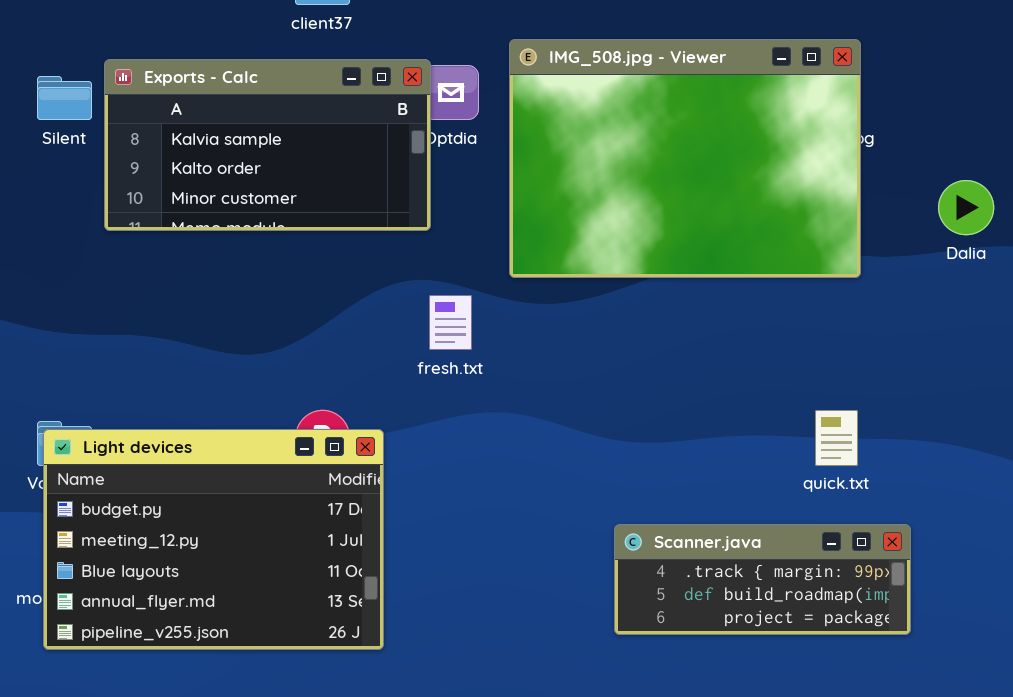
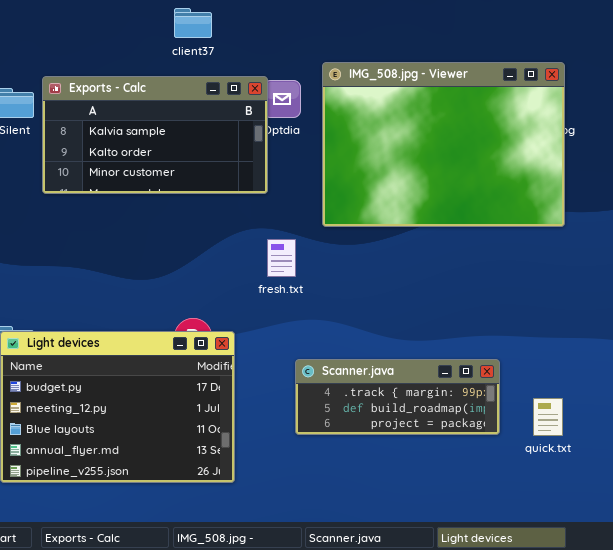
quick.txt: [815,410,858,466] -> [533,398,563,436], moved
Scanner.java: [614,524,911,635] -> [295,359,500,435], moved

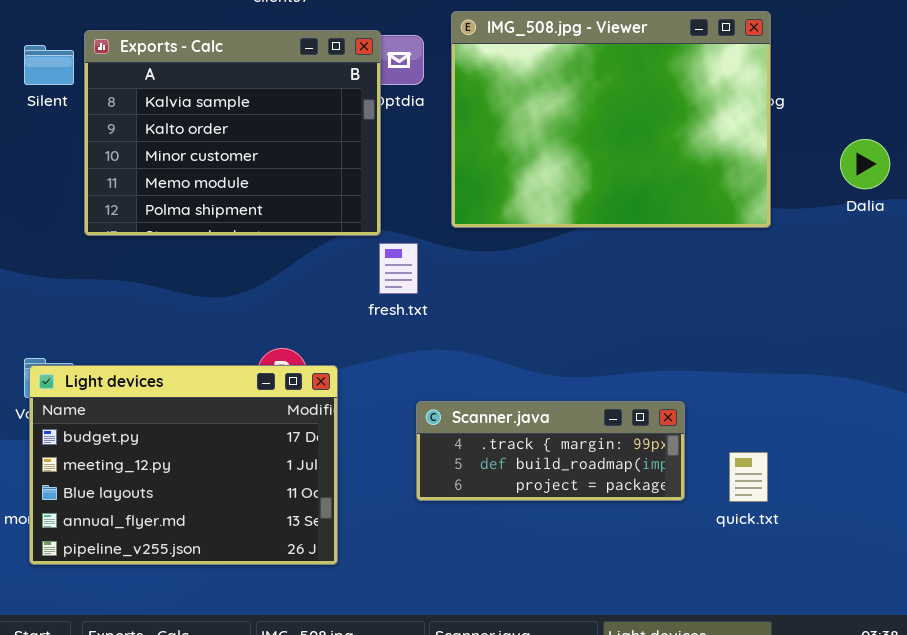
Exports - Calc: [42,76,268,194] -> [84,30,381,236], resized

